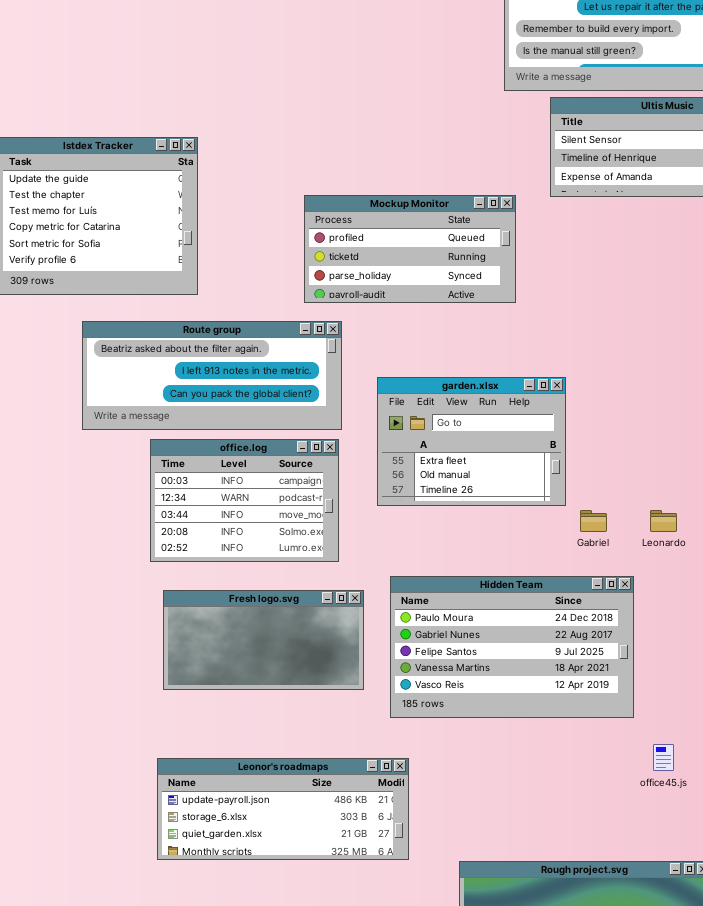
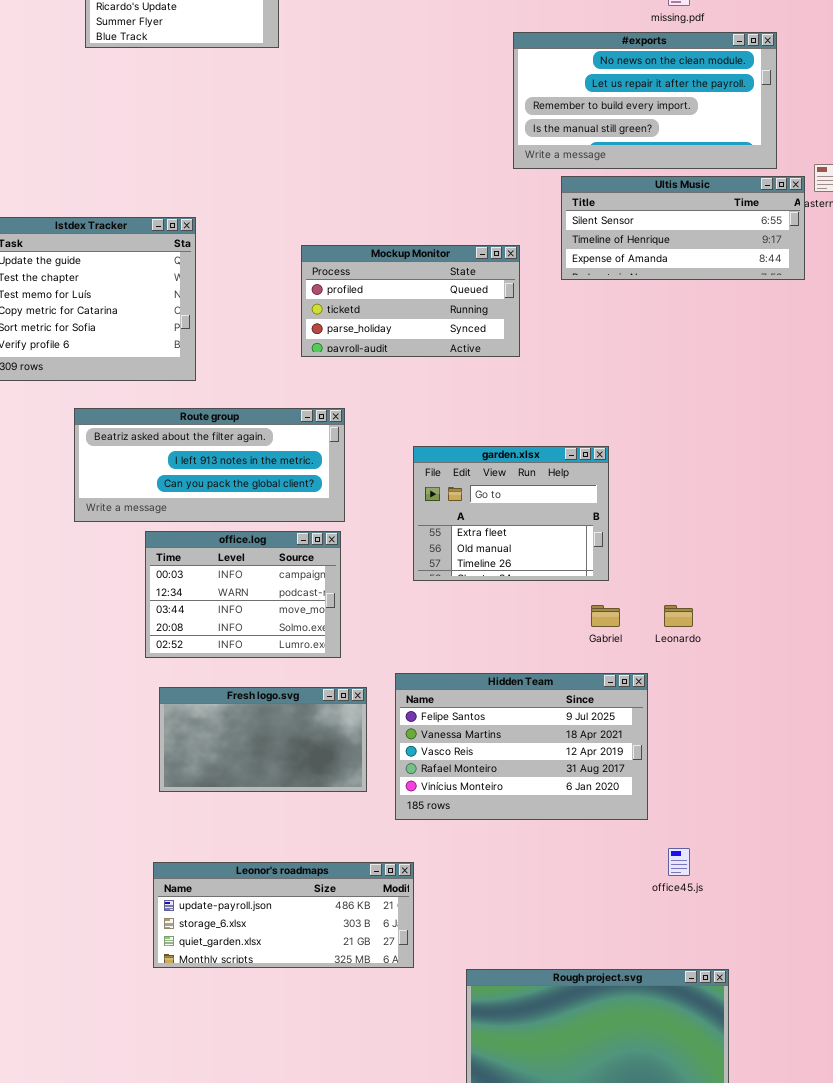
Mockup Monitor: [304,195,516,303] -> [301,245,520,357], moved
garden.xlsx: [377,377,566,506] -> [413,446,609,581], moved
Hidden Team: [390,576,634,718] -> [395,673,648,820], scrolled down 2 rows

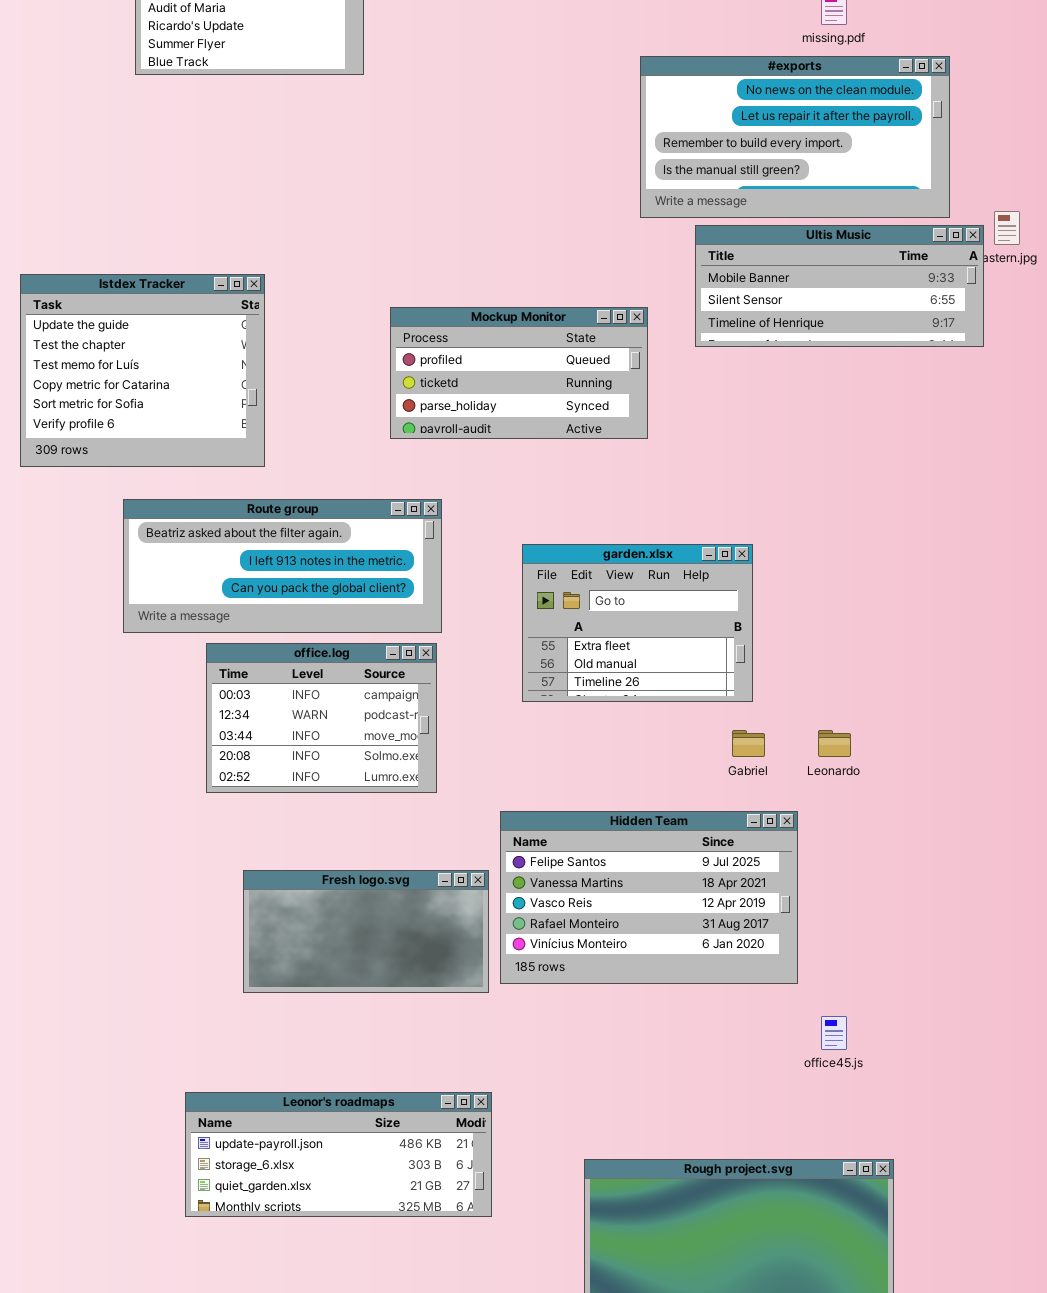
Ultis Music: [561,176,805,280] -> [695,225,984,347], scrolled up 1 row
Fresh logo.svg: [159,687,367,792] -> [243,870,489,993], moved
Leonor's roadmaps: [153,862,414,968] -> [185,1092,492,1217], moved

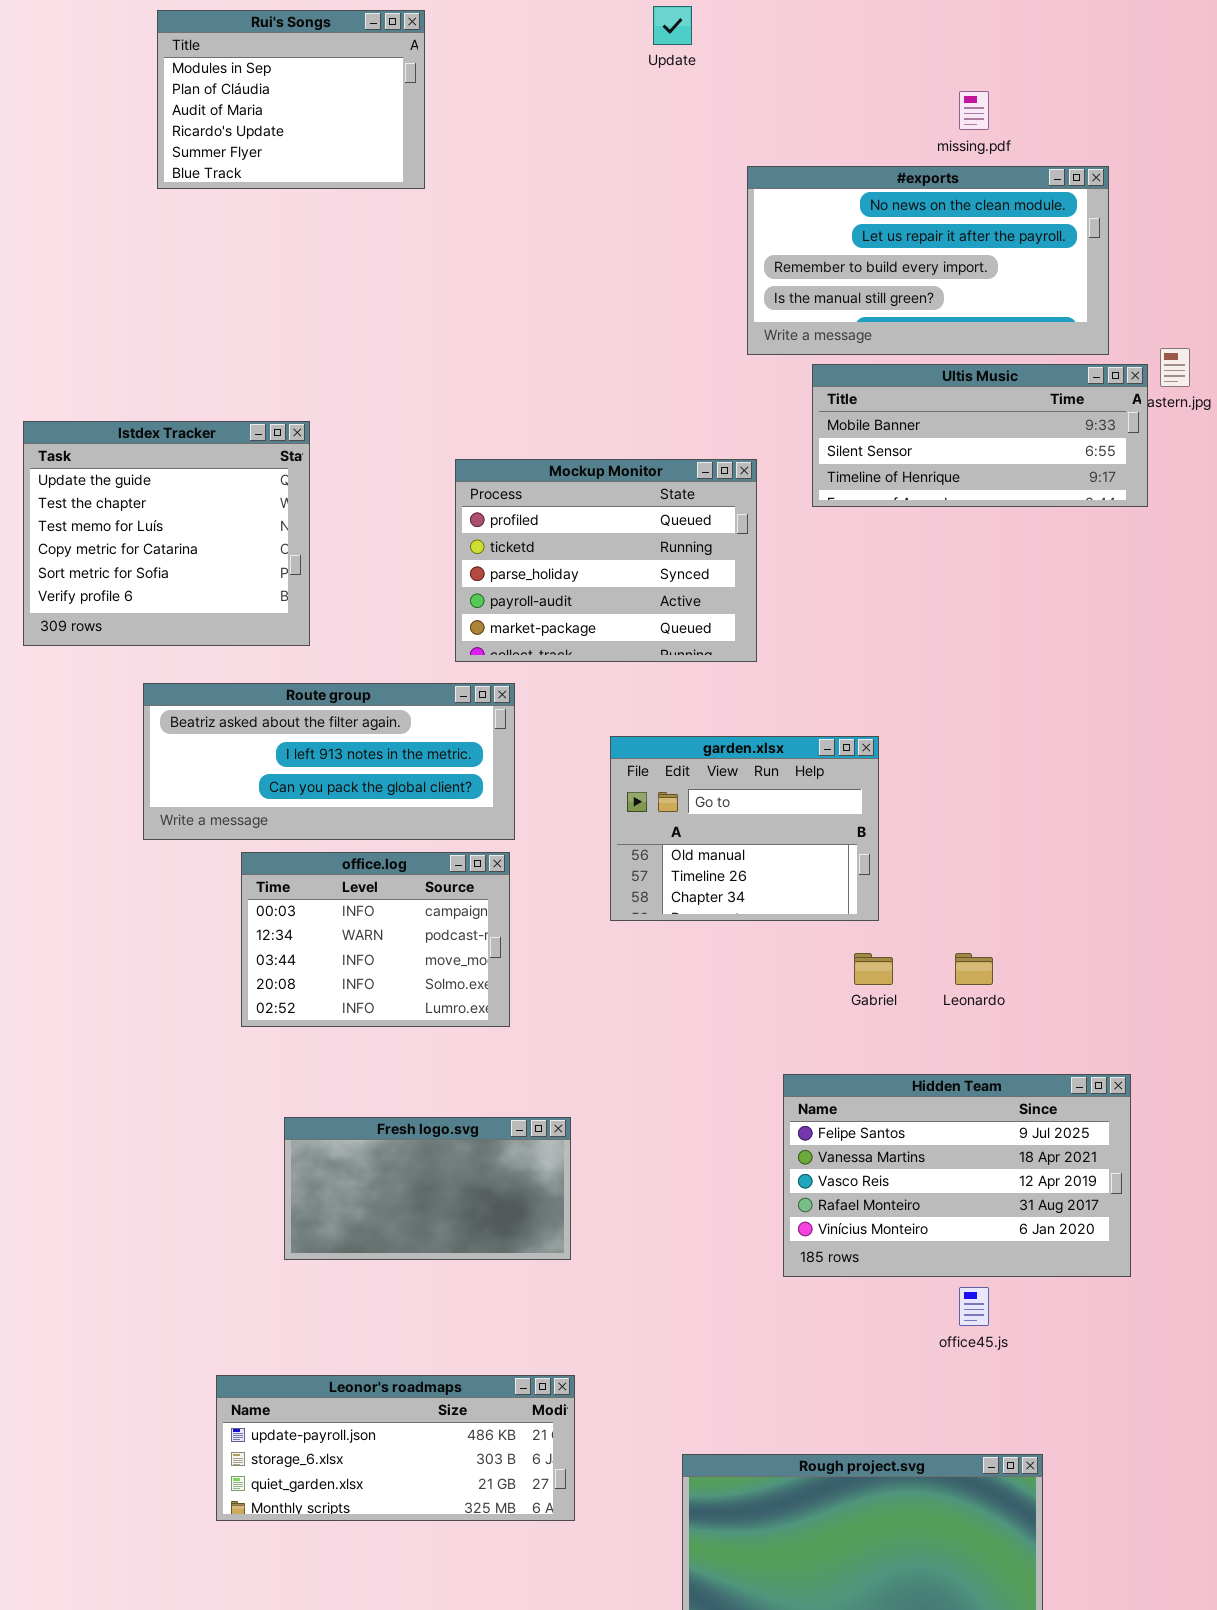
Mockup Monitor: [390,307,648,439] -> [455,459,757,662], resized
garden.xlsx: [522,544,753,702] -> [610,736,879,921], scrolled down 1 row
Hidden Team: [500,811,798,984] -> [783,1074,1131,1277], moved

